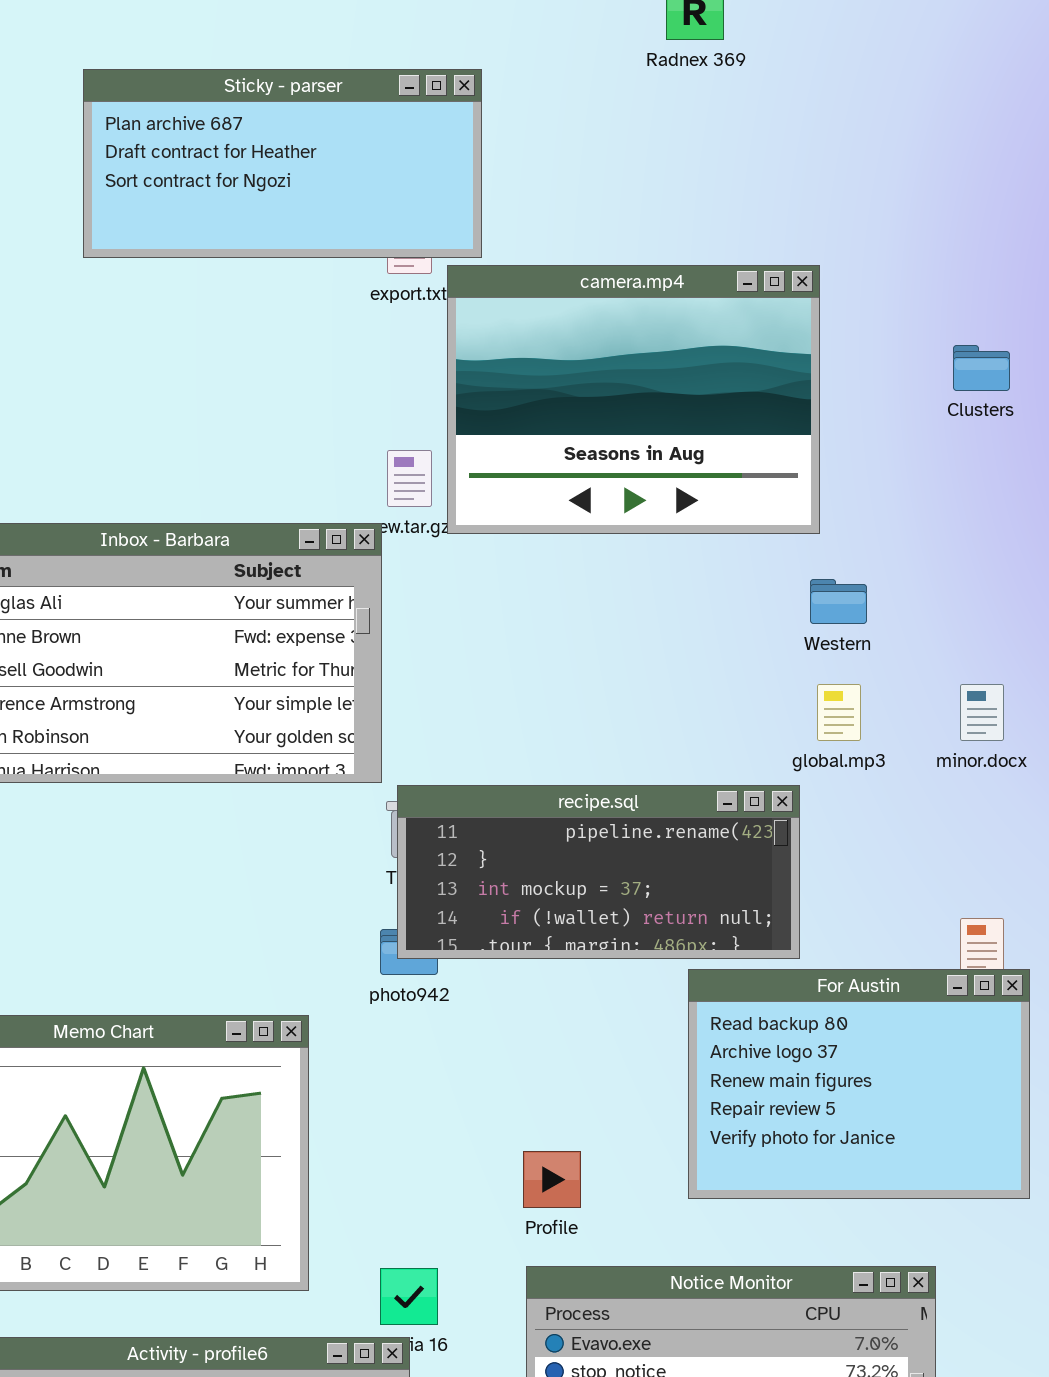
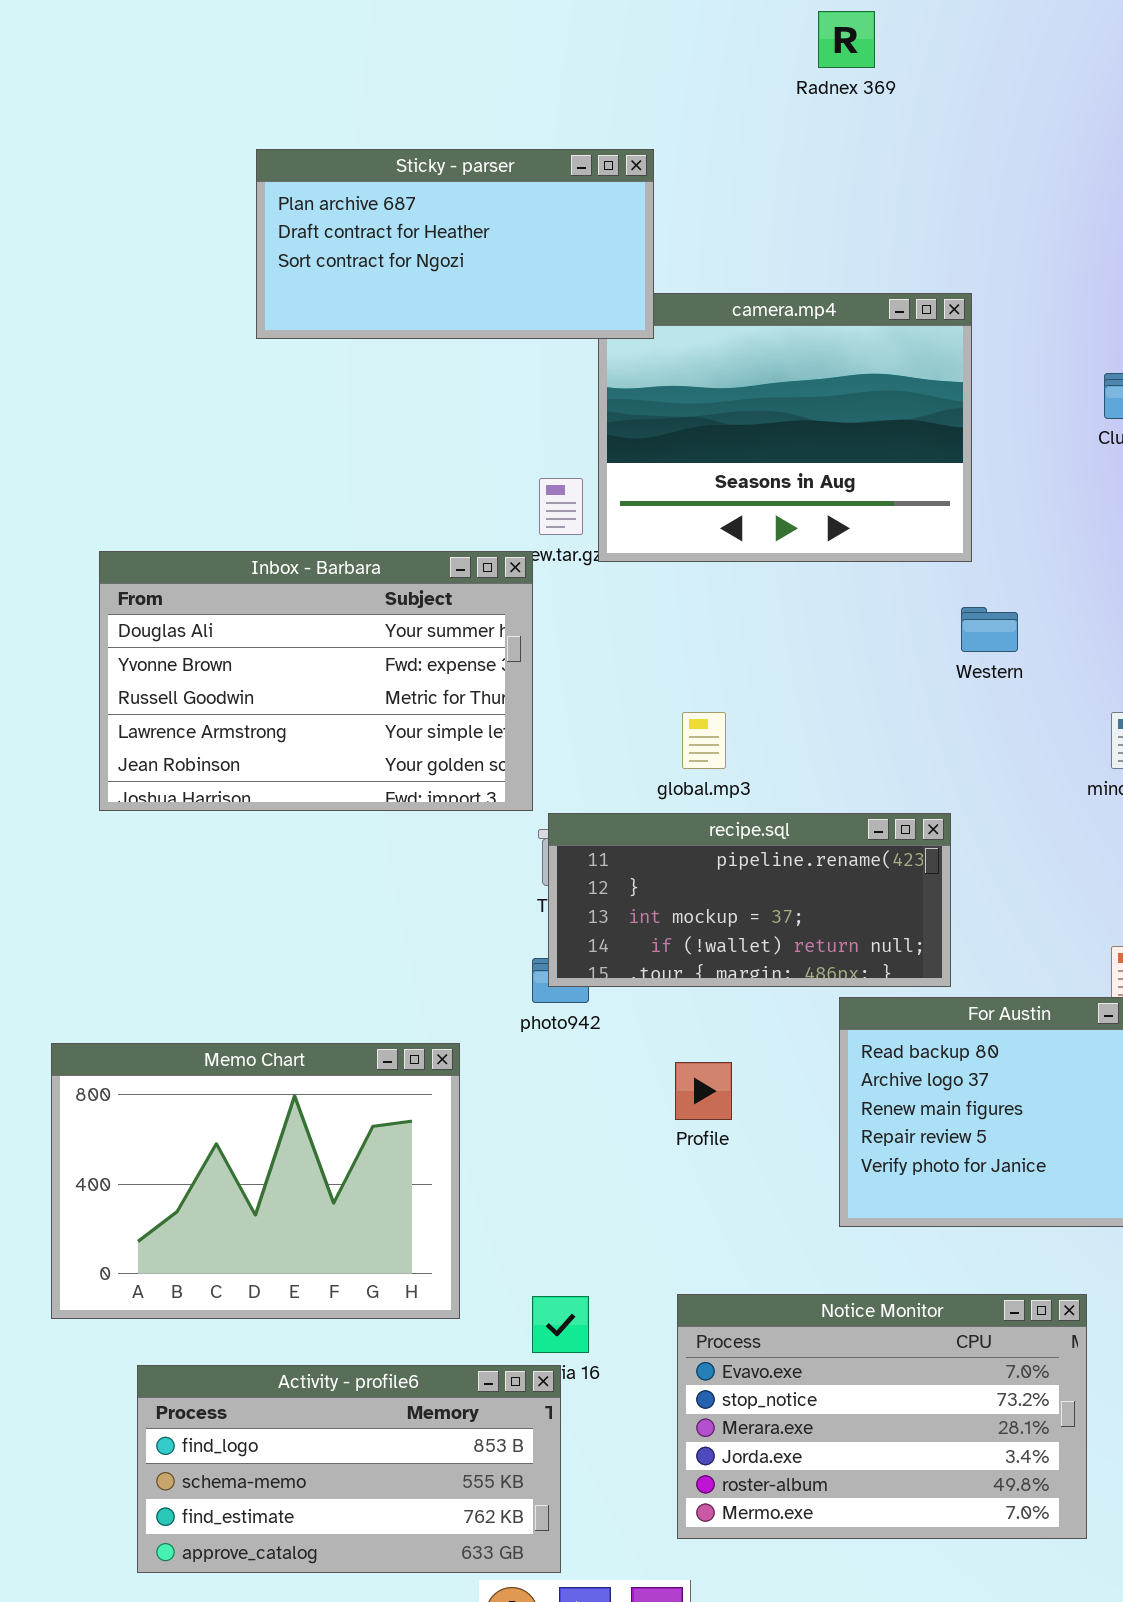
Sticky - parser: [83,69,482,258] -> [256,149,654,339], moved
global.mp3: [817,684,861,741] -> [682,712,726,769], moved
Profile: [523,1151,581,1208] -> [675,1062,732,1120], moved

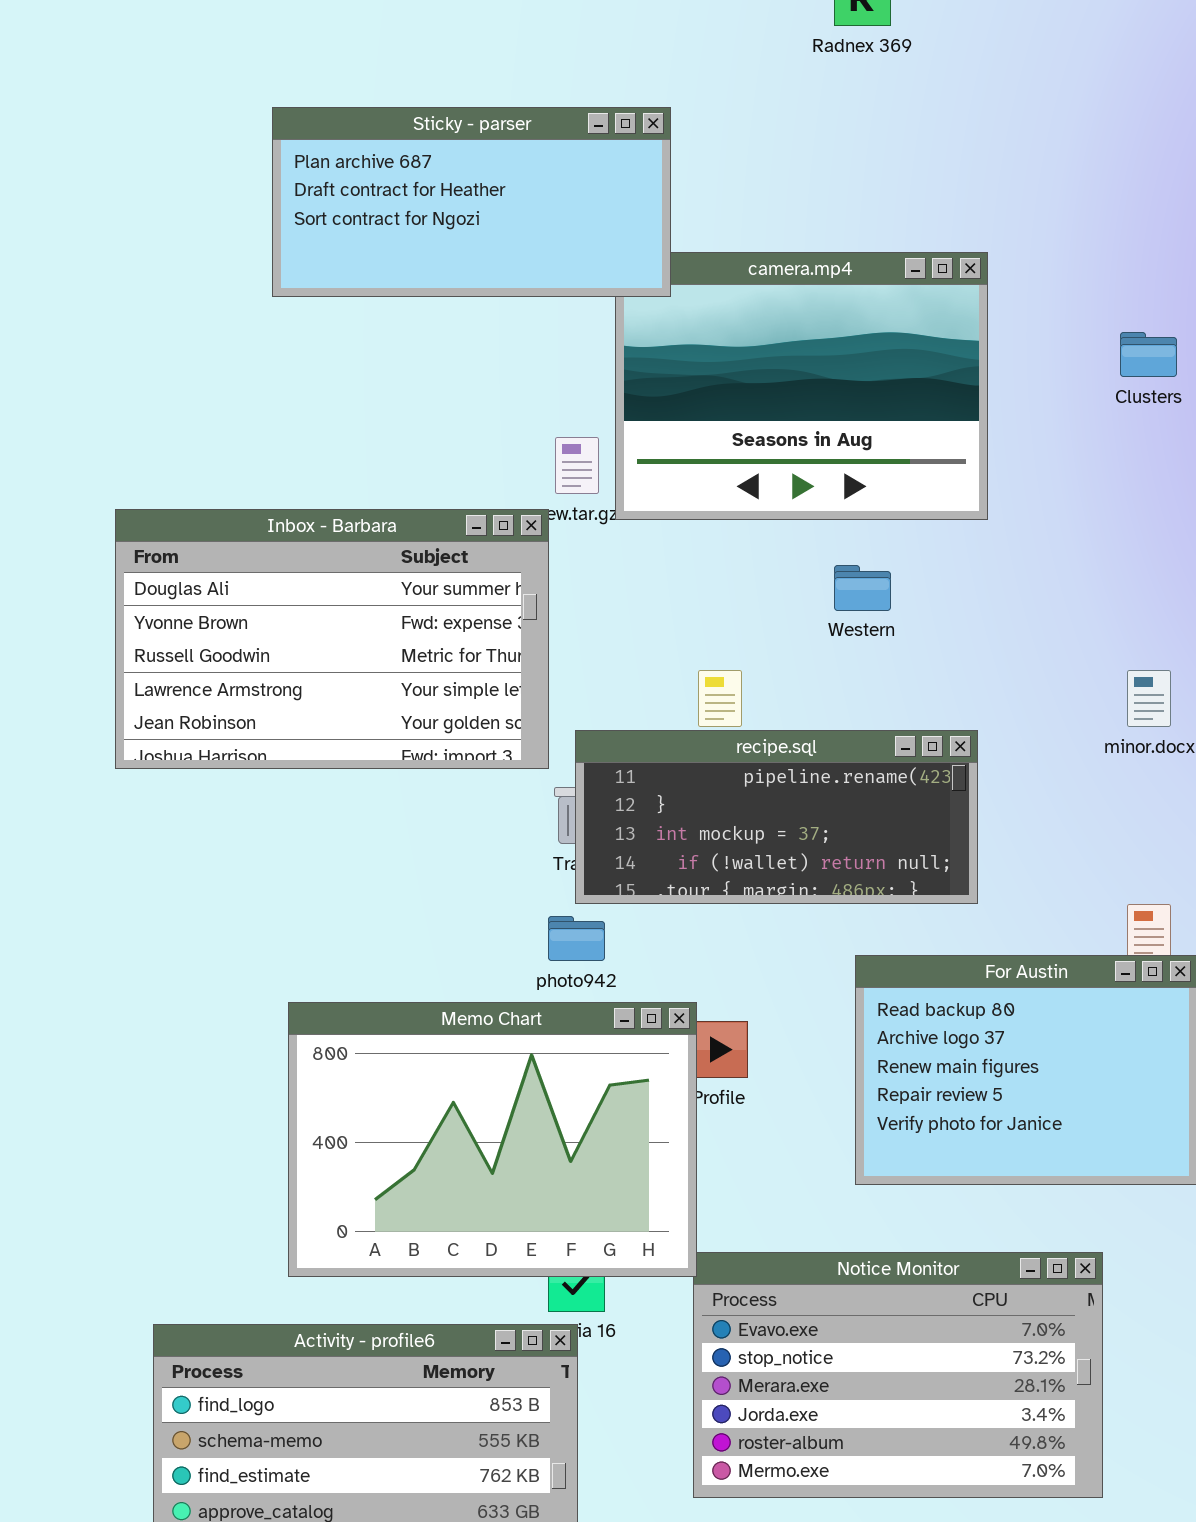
Western: [961,607,1018,652] -> [834,565,891,611], moved
recipe.sql: [548,813,951,987] -> [575,730,978,904], moved
Memo Chart: [51,1043,460,1319] -> [288,1002,697,1277], moved

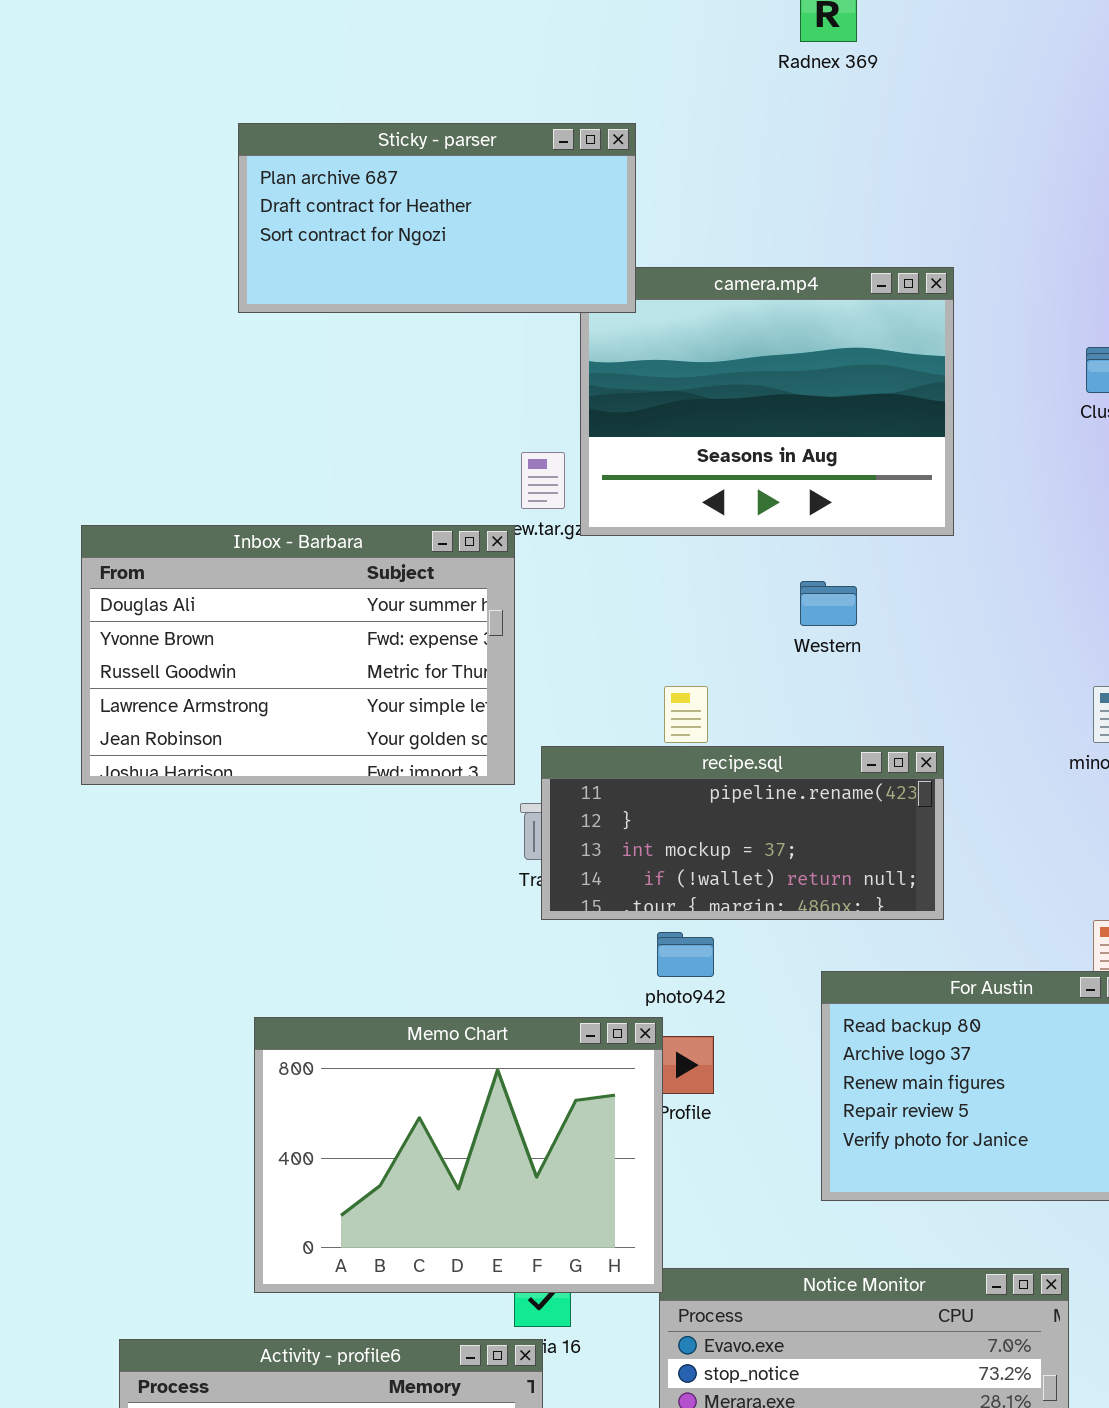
photo942: [548,916,605,961] -> [657,932,714,977], moved

